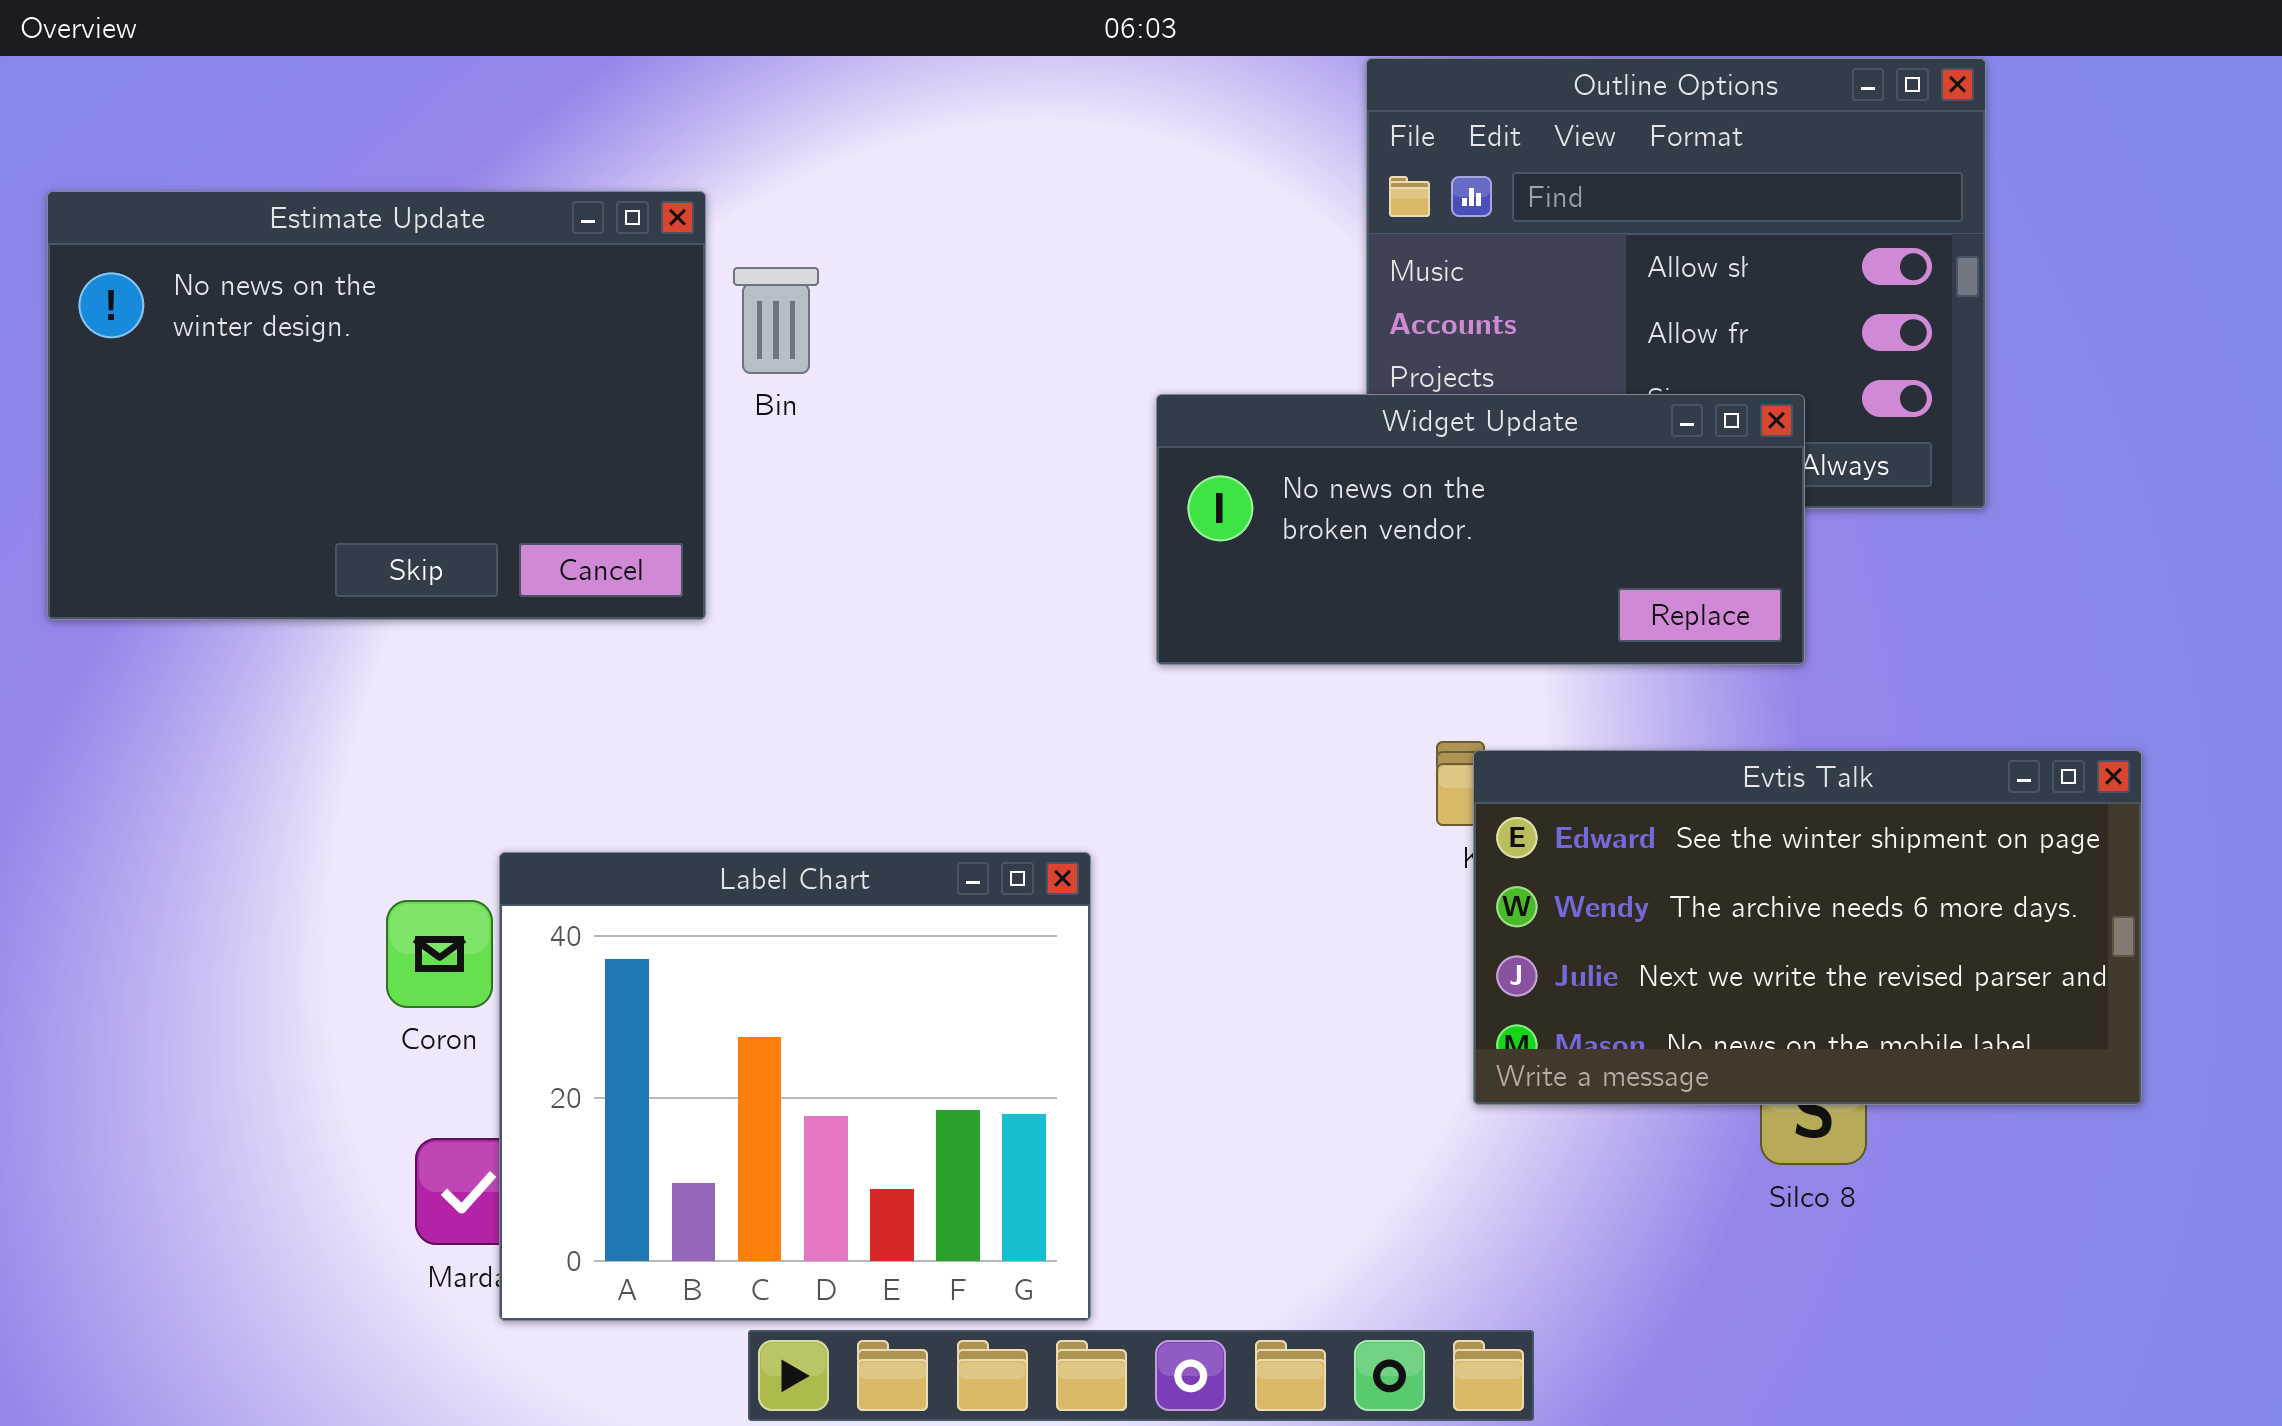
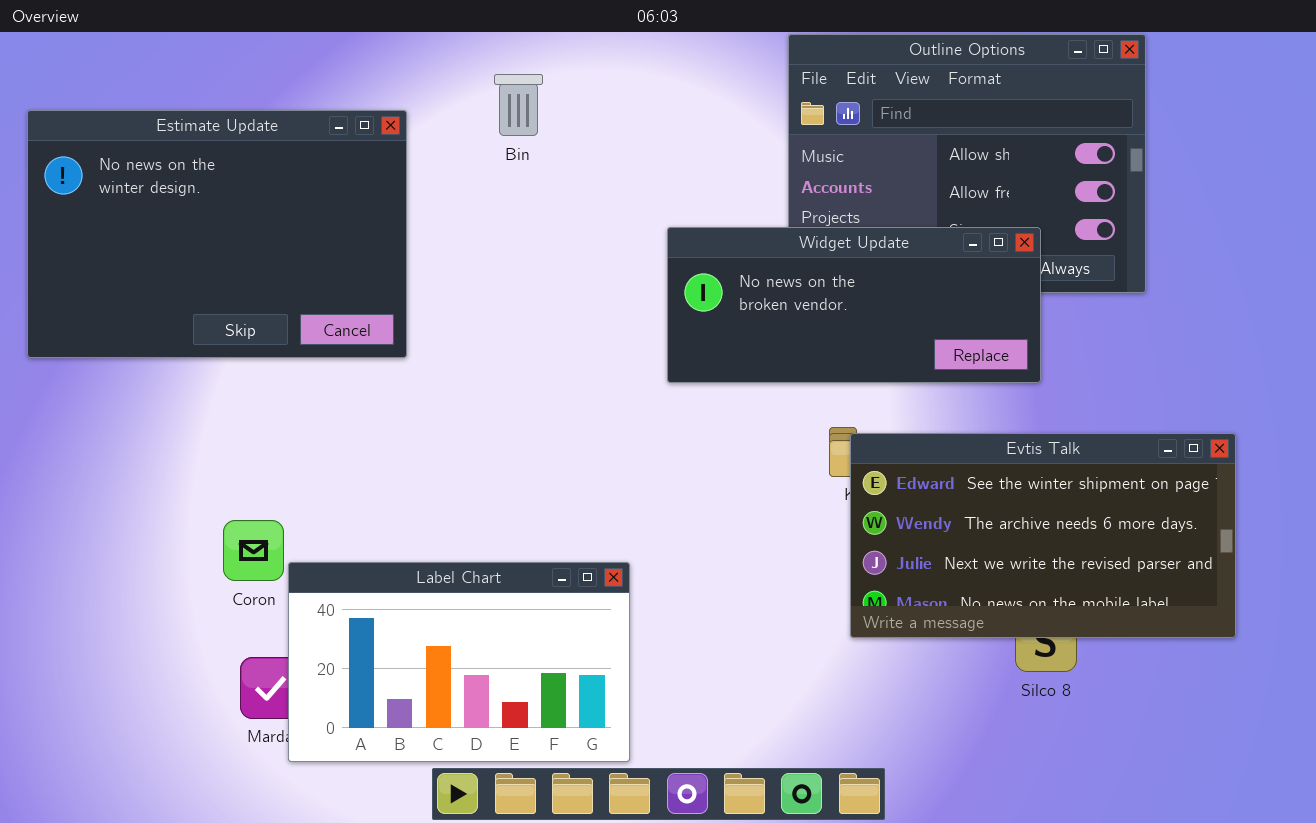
Bin: [733,267,819,374] -> [494,74,543,136], moved
Label Chart: [499,852,1091,1321] -> [288,562,630,762], resized

